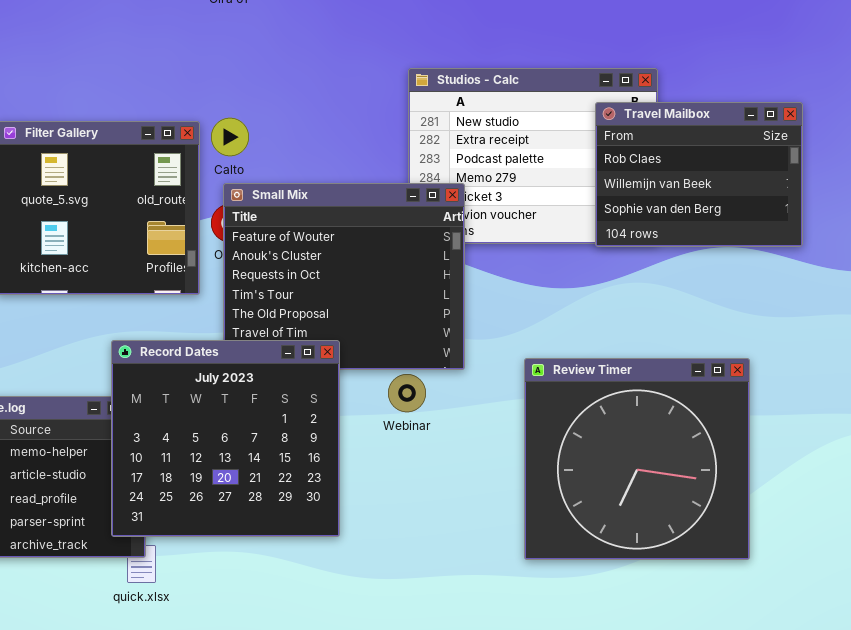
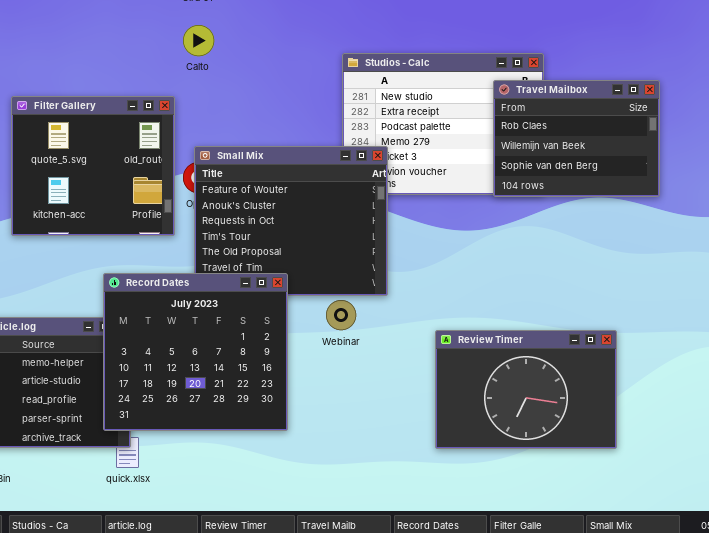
Calto: [211,118,249,156] -> [183,25,214,56], moved
Review Timer: [524,358,750,560] -> [435,330,617,449], resized

